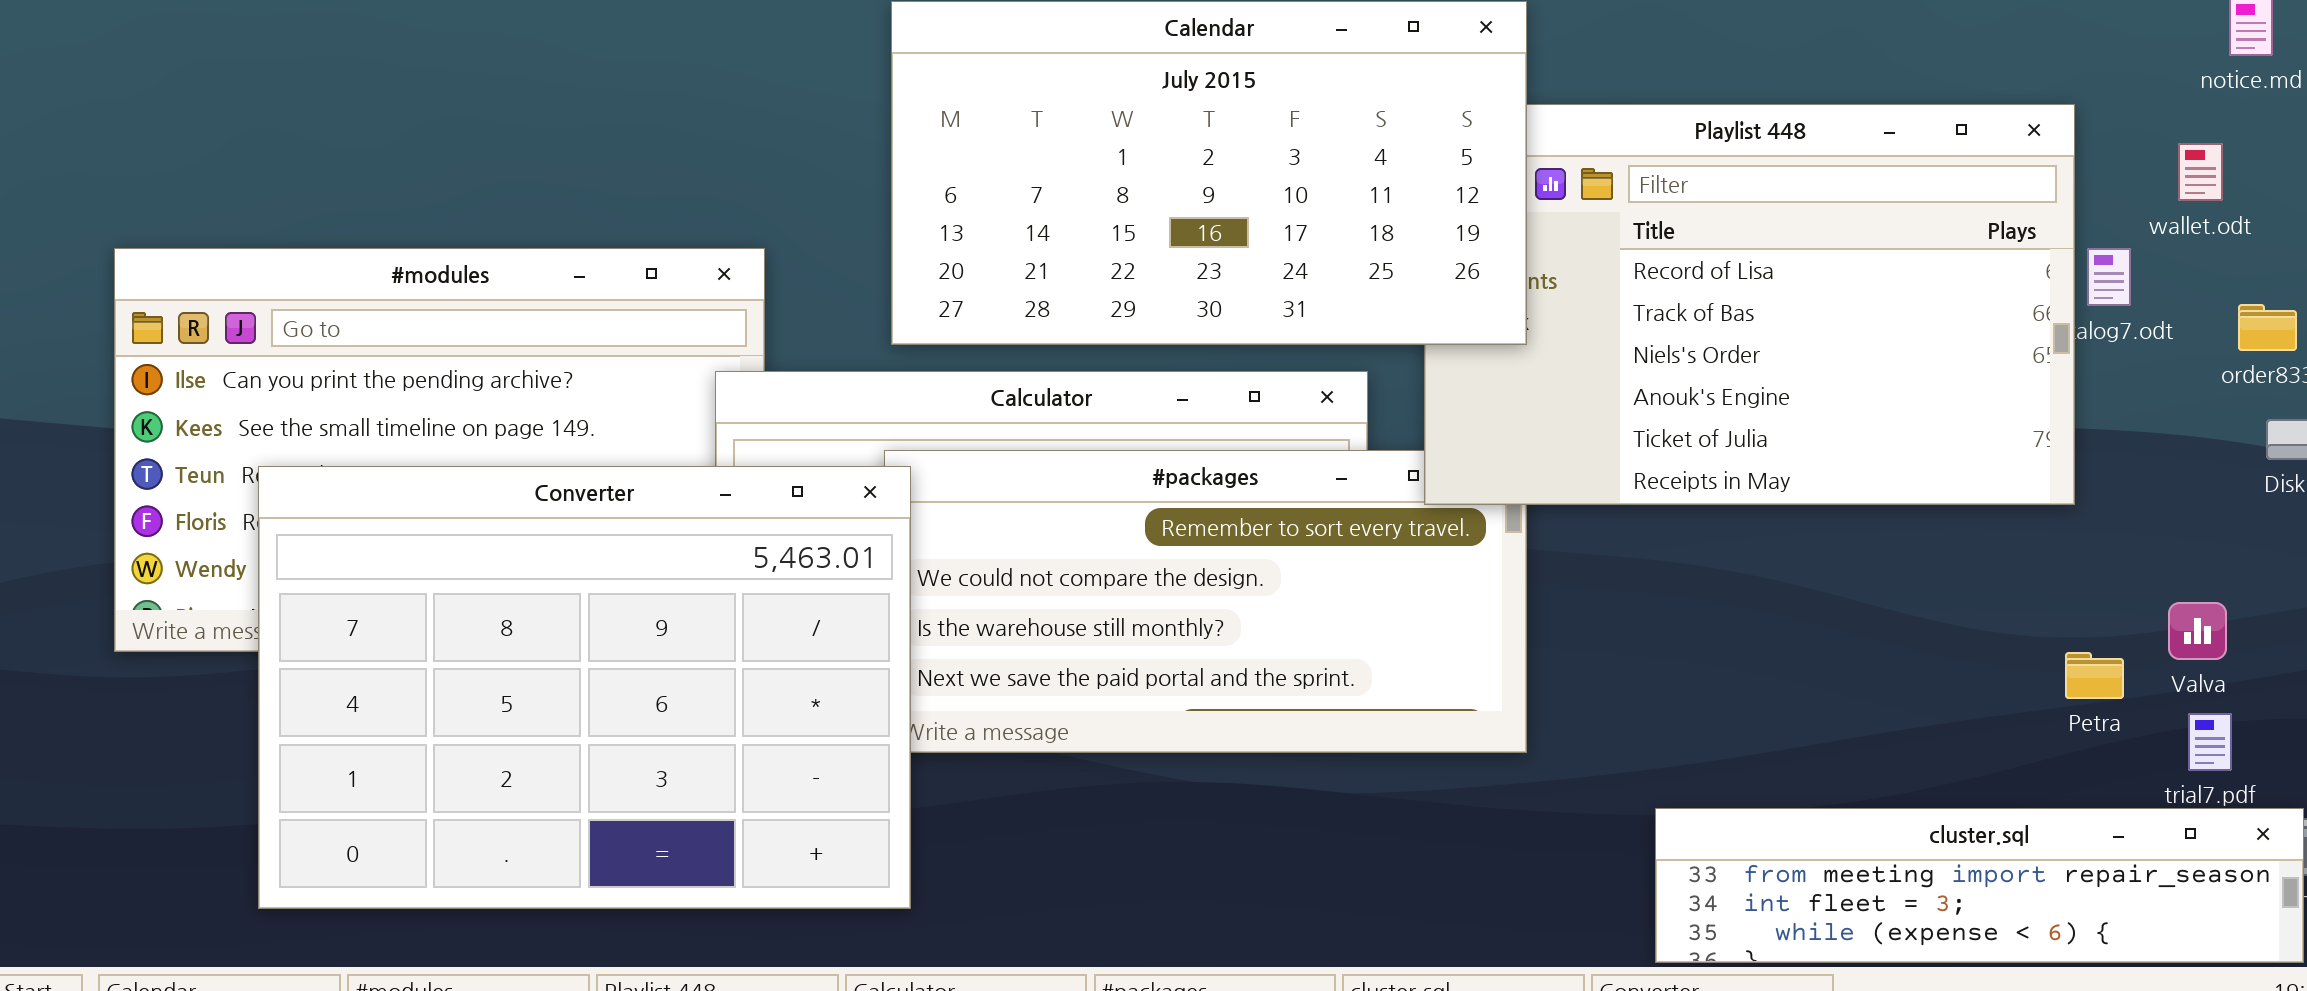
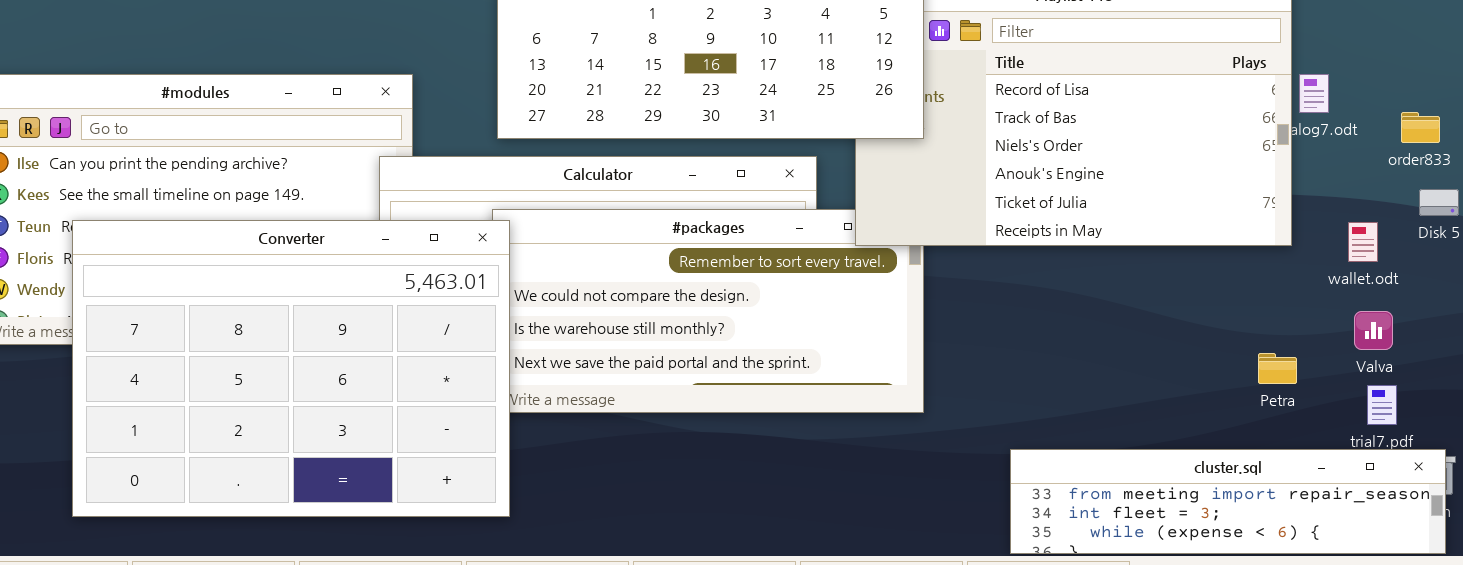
wallet.odt: [2178,143,2223,201] -> [1348,222,1378,262], moved
Petra: [2065,652,2124,699] -> [1258,353,1297,384], moved

